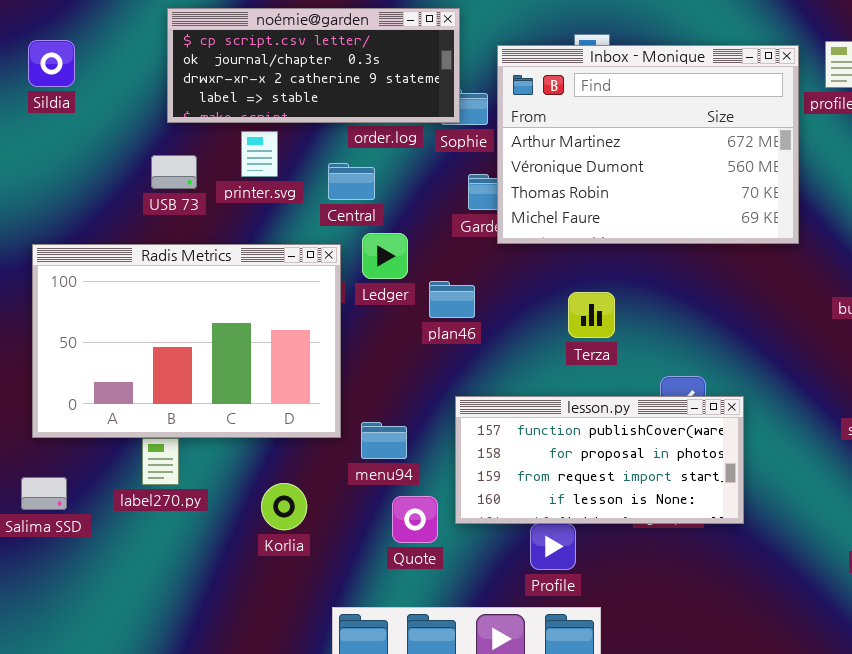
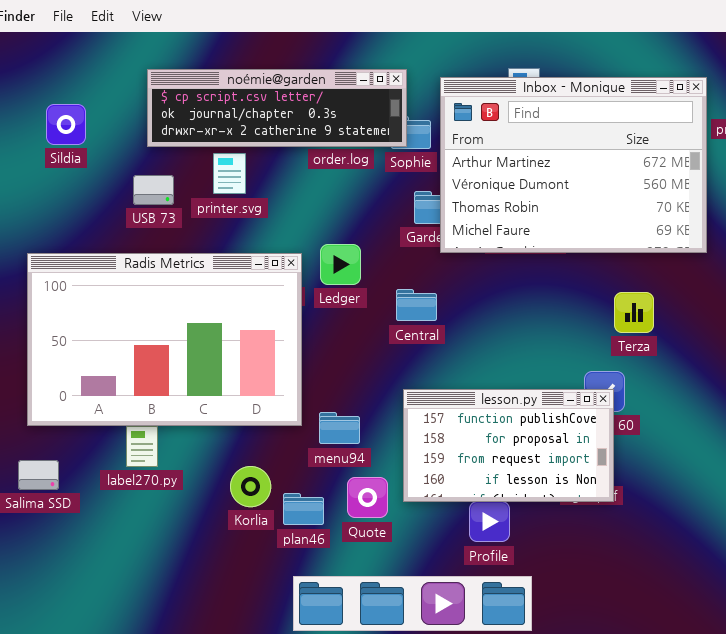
noémie@garden: [167,8,460,123] -> [147,69,407,147], resized
Sildia: [28,40,75,87] -> [46,104,86,145], moved
Central: [328,163,375,200] -> [396,289,437,321], moved
plan46: [429,281,475,318] -> [283,493,324,525], moved
Terza: [568,292,615,338] -> [614,292,654,333], moved
lesson.py: [455,396,744,524] -> [403,389,614,502], resized

